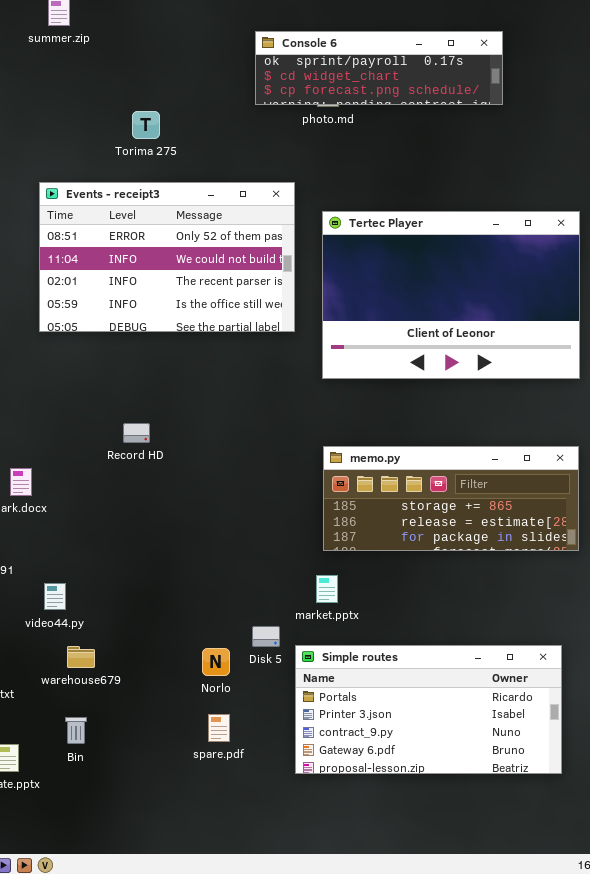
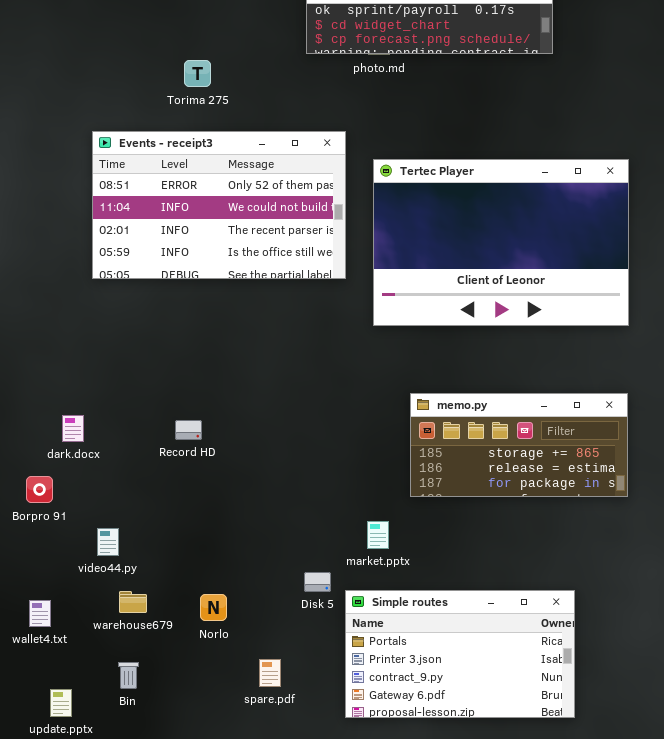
Record HD: [123,423,150,443] -> [175,420,202,440], moved
memo.py: [323,446,579,551] -> [410,393,628,497], resized
Simple routes: [295,645,562,774] -> [345,590,575,718], resized
Norlo: [202,648,230,676] -> [200,594,227,621], moved

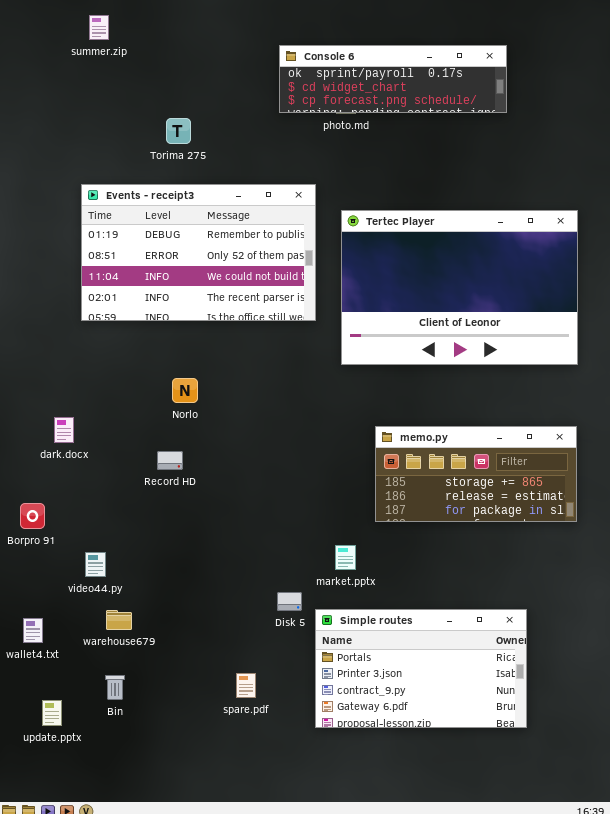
Events - receipt3: [92,131,346,279] -> [81,184,316,321], scrolled up 1 row
dark.docx: [62,415,84,442] -> [54,417,74,443], moved
Norlo: [200,594,227,621] -> [172,378,198,403], moved

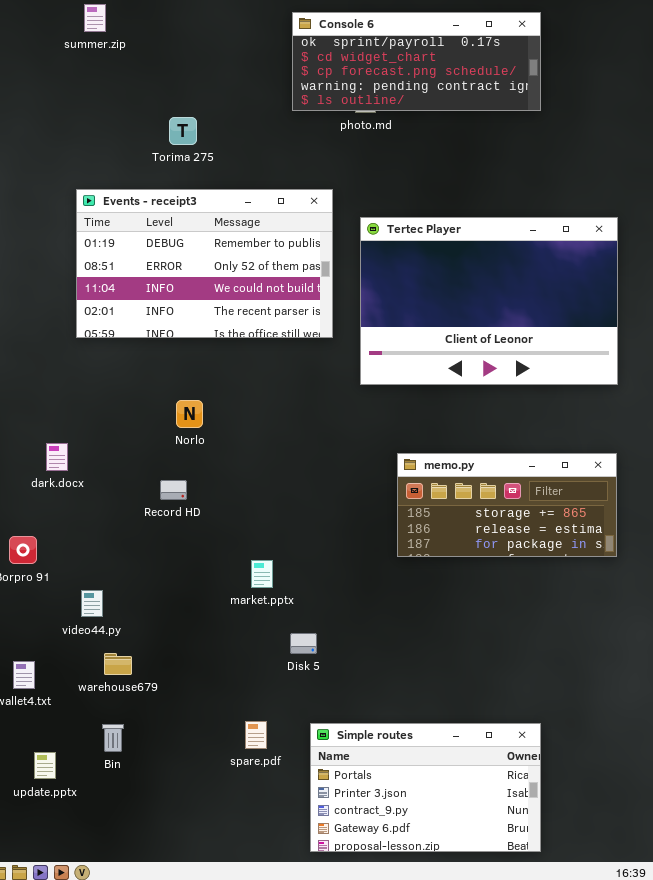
Console 6: [279,45,507,113] -> [292,12,541,111], resized
market.pptx: [335,545,356,570] -> [251,560,273,588], moved
Simple routes: [315,609,527,728] -> [310,723,541,852], moved

